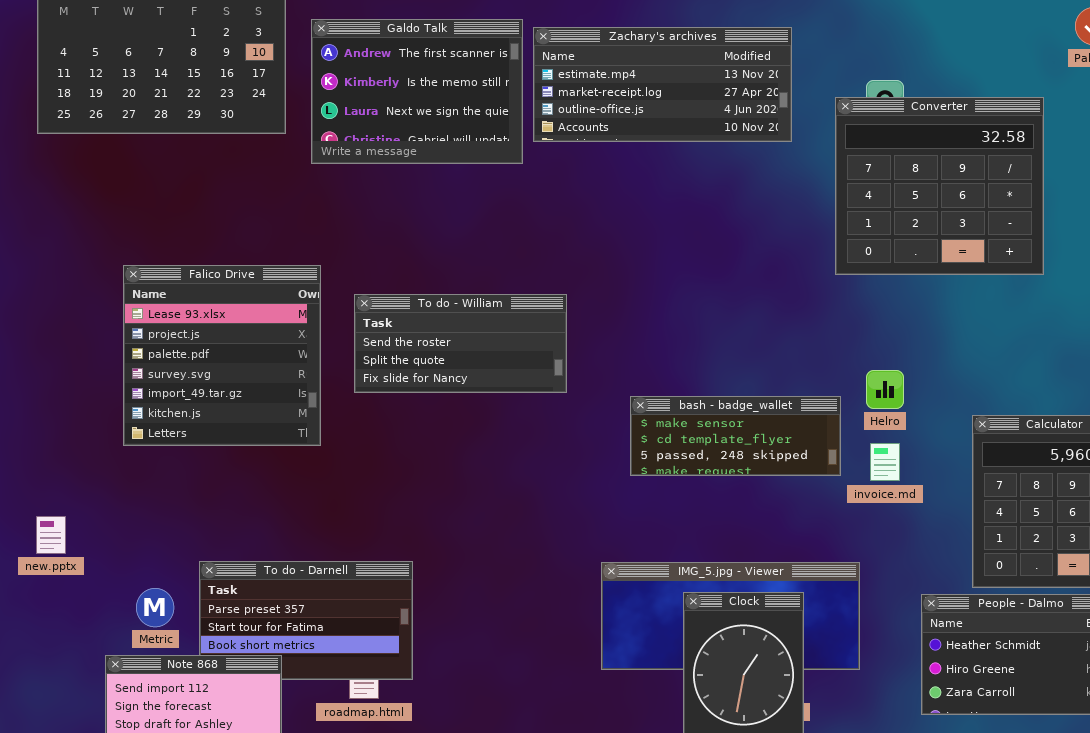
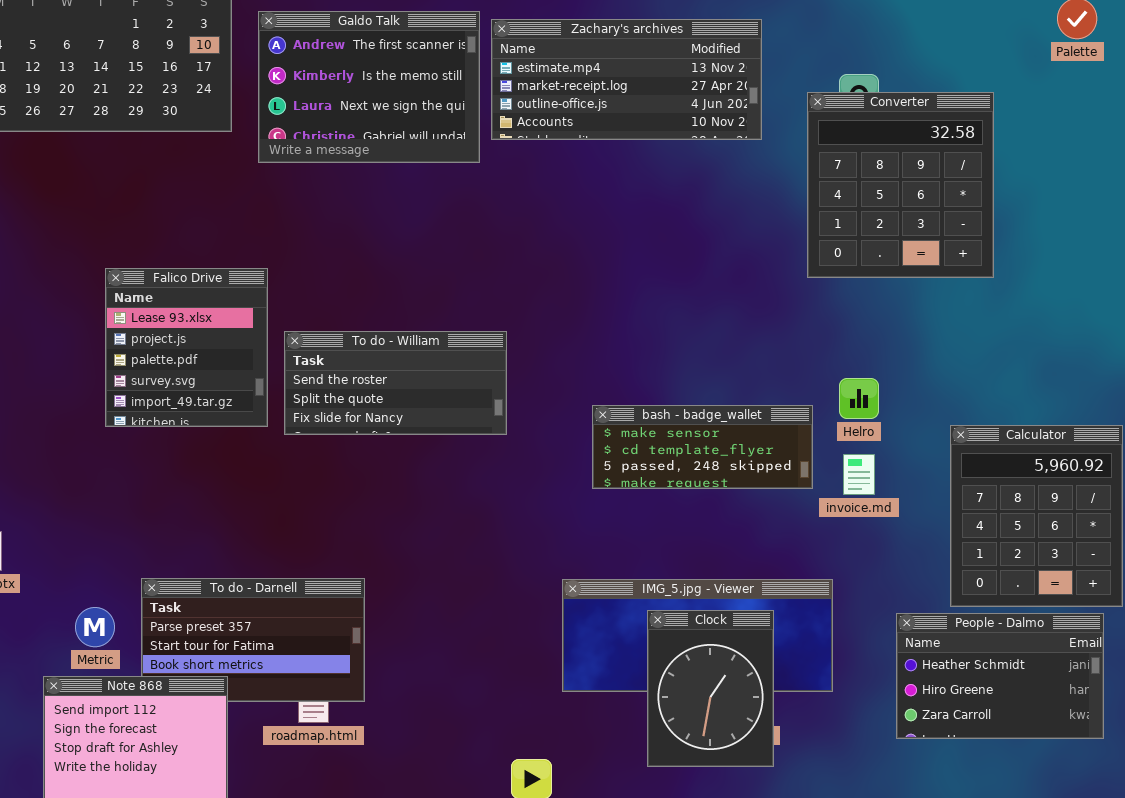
Converter: [835,97,1044,275] -> [807,92,994,278], resized
Falico Drive: [123,265,321,446] -> [105,268,268,427], resized
To do - William: [354,294,567,393] -> [284,331,507,435], moved

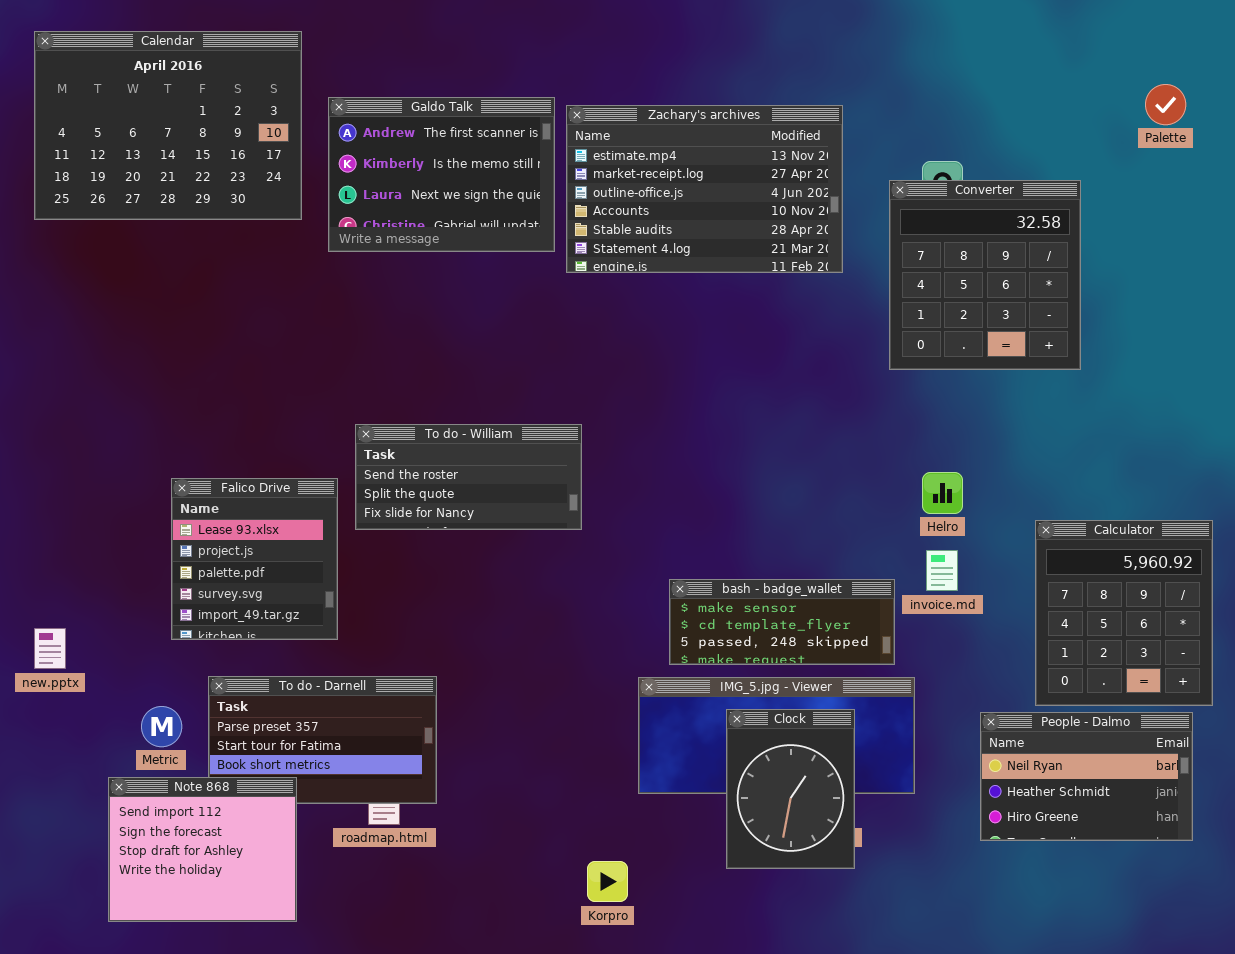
Zachary's archives: [491,19,762,140] -> [566,105,843,273], resized
Falico Drive: [105,268,268,427] -> [171,478,338,640], moved
bash - badge_wallet: [592,405,813,489] -> [669,579,895,665], moved
People - Dalmo: [896,613,1104,739] -> [980,712,1193,841], scrolled up 1 row

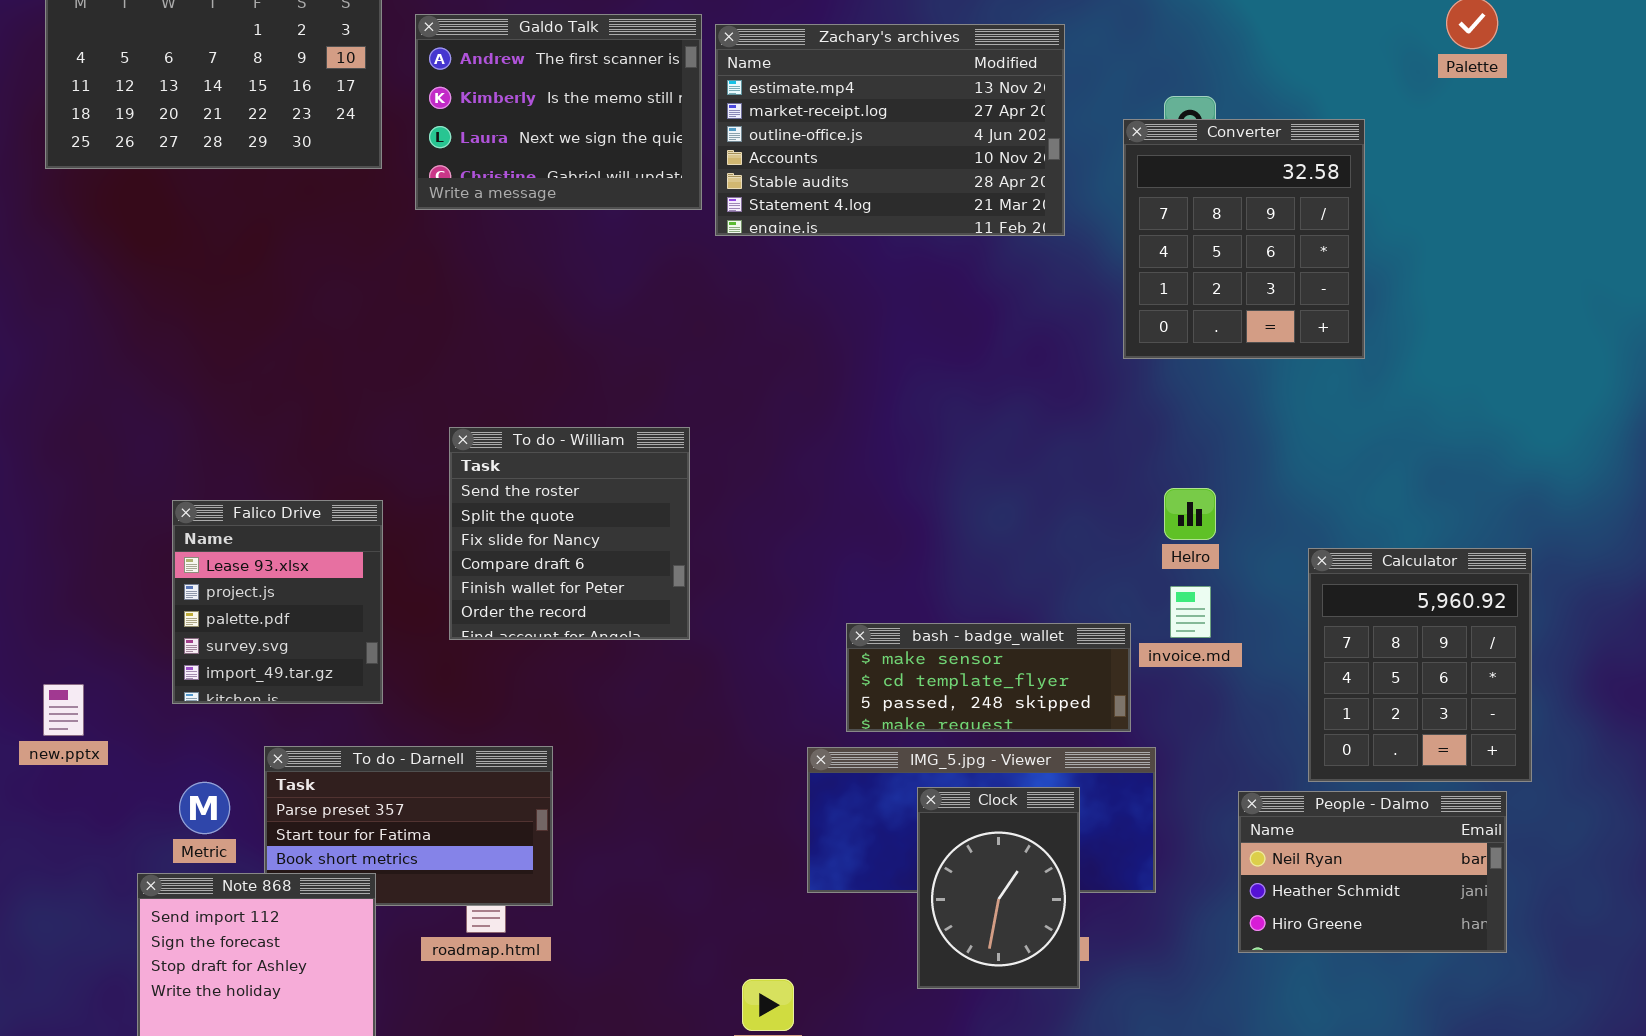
To do - William: [355,424,582,530] -> [449,427,690,640], resized
Falico Drive: [171,478,338,640] -> [172,500,383,704], moved

